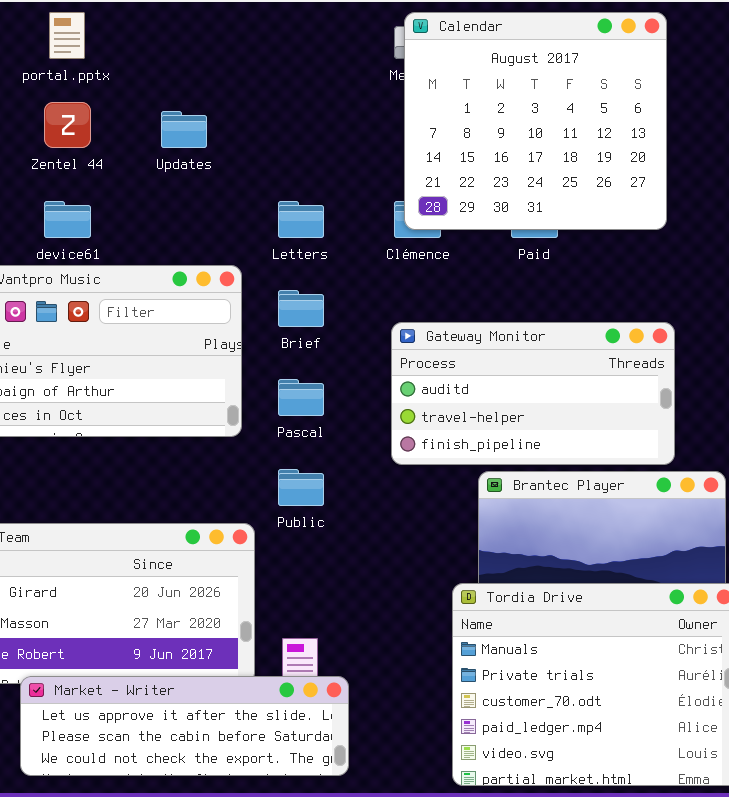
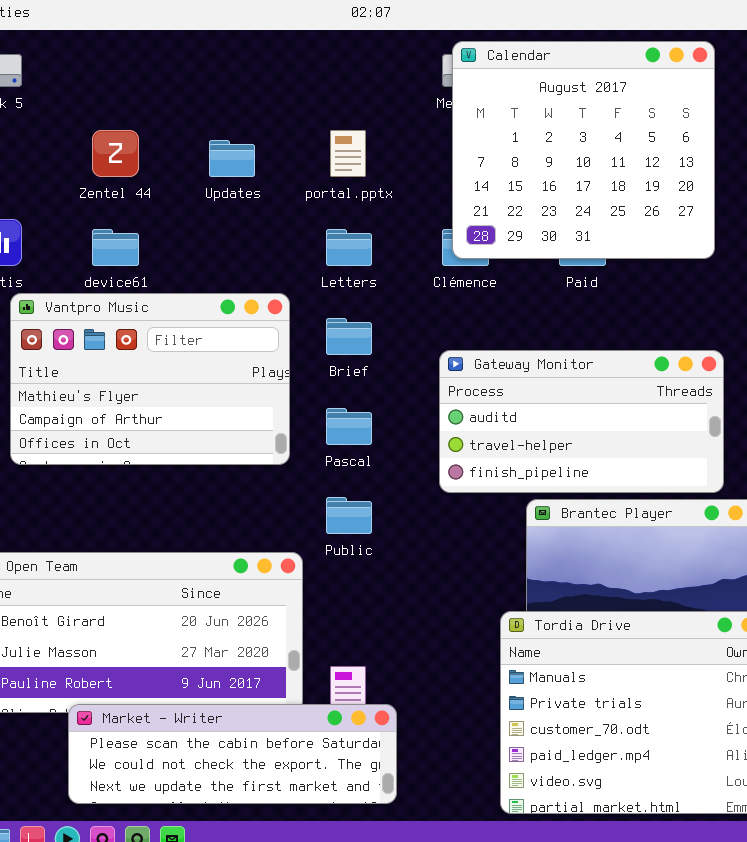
portal.pptx: [49,12,85,59] -> [330,130,366,177], moved
Market - Writer: [20,676,349,776] -> [68,704,397,804], scrolled down 1 row

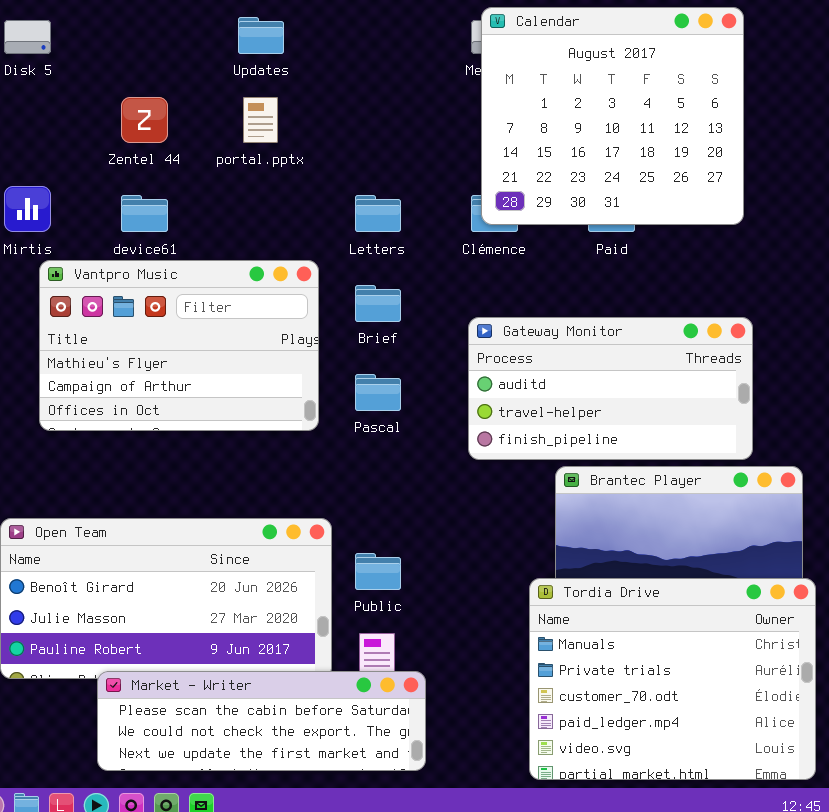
portal.pptx: [330,130,366,177] -> [243,97,278,143], moved
Updates: [209,140,255,177] -> [238,17,284,54], moved
Public: [326,497,372,534] -> [355,553,401,590], moved

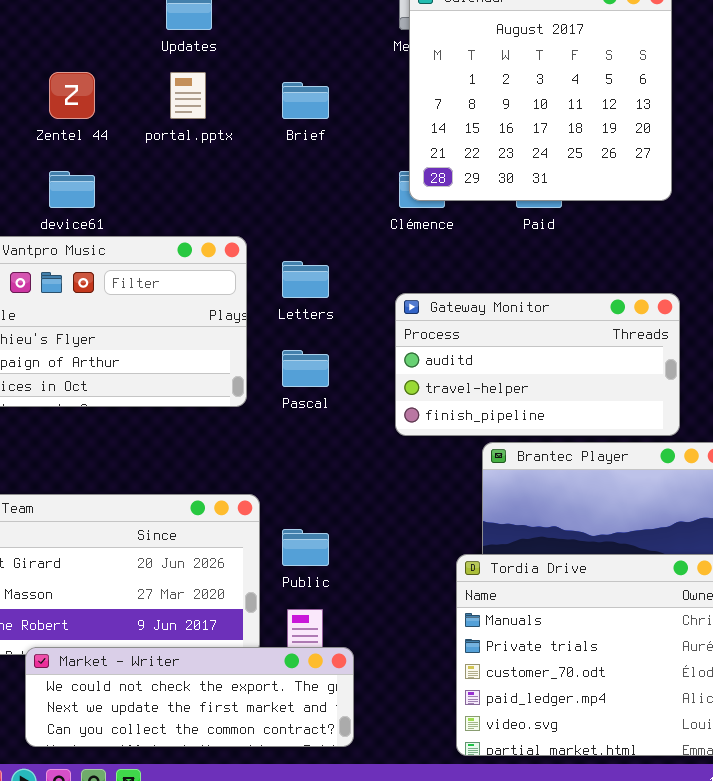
Letters: [355,195,401,232] -> [282,261,329,298], moved
Brief: [355,285,401,322] -> [282,82,329,119], moved
Market - Writer: [97,671,426,771] -> [25,647,354,747], scrolled down 1 row

